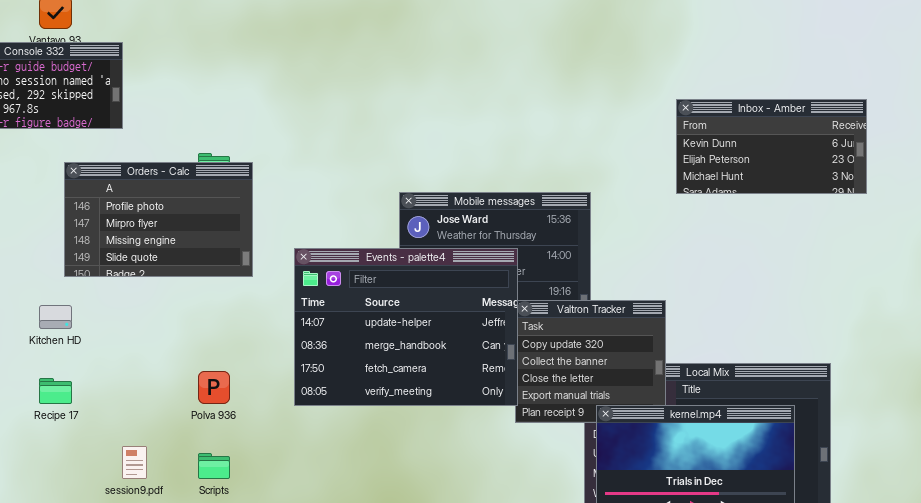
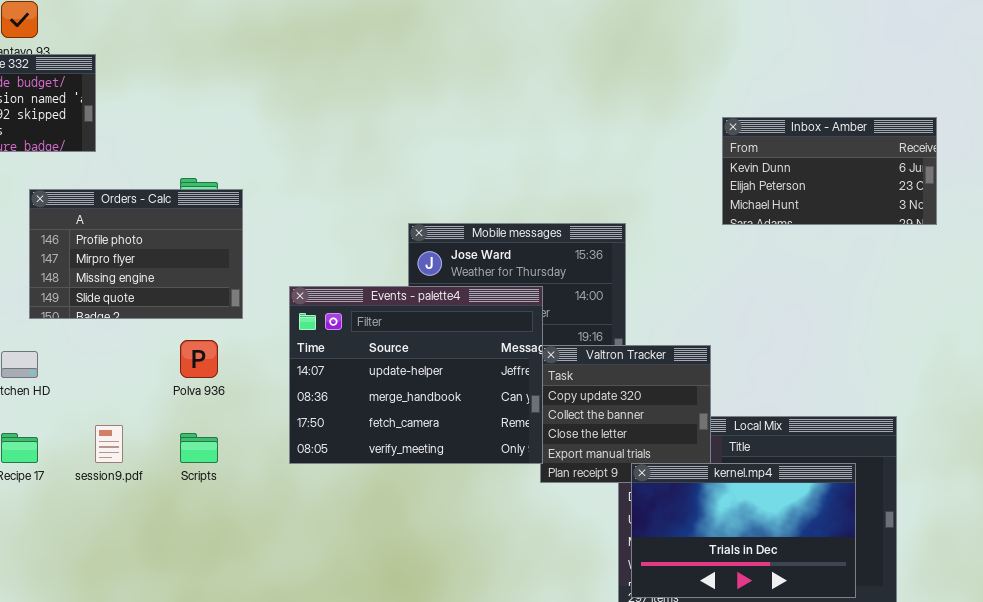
Polva 936: [198,371,230,404] -> [180,340,218,378], moved
session9.pdf: [122,446,147,479] -> [95,425,123,463], moved
Scripts: [198,453,230,479] -> [180,433,218,463], moved

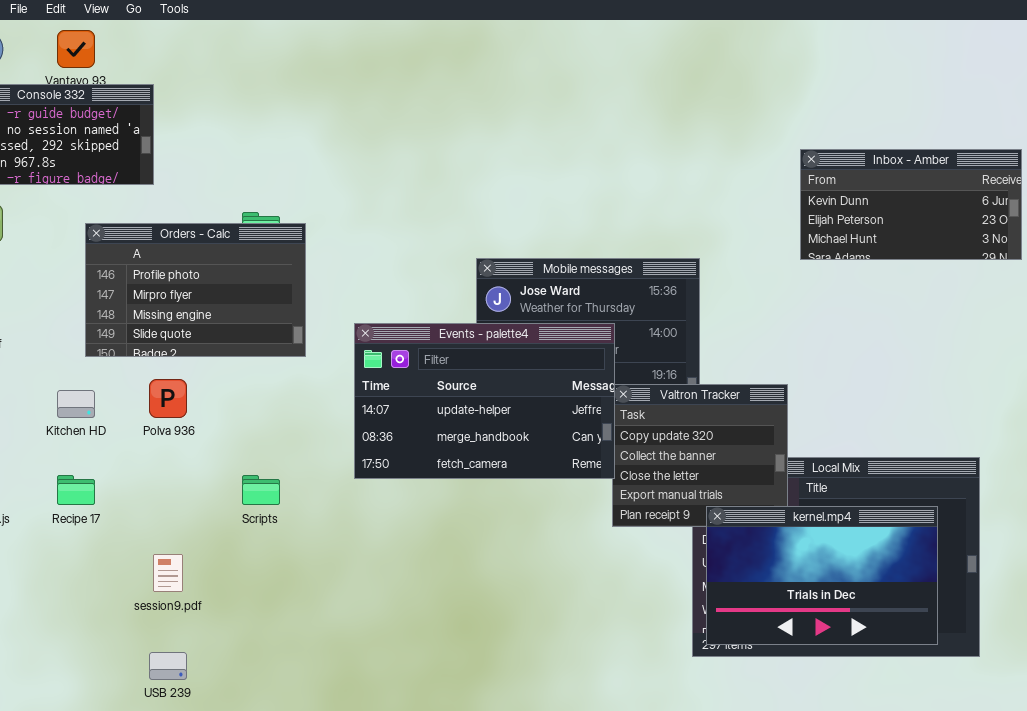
Events - palette4: [289,286,543,464] -> [354,323,615,479], resized
Polva 936: [180,340,218,378] -> [149,379,187,418], moved
session9.pdf: [95,425,123,463] -> [153,554,183,592], moved

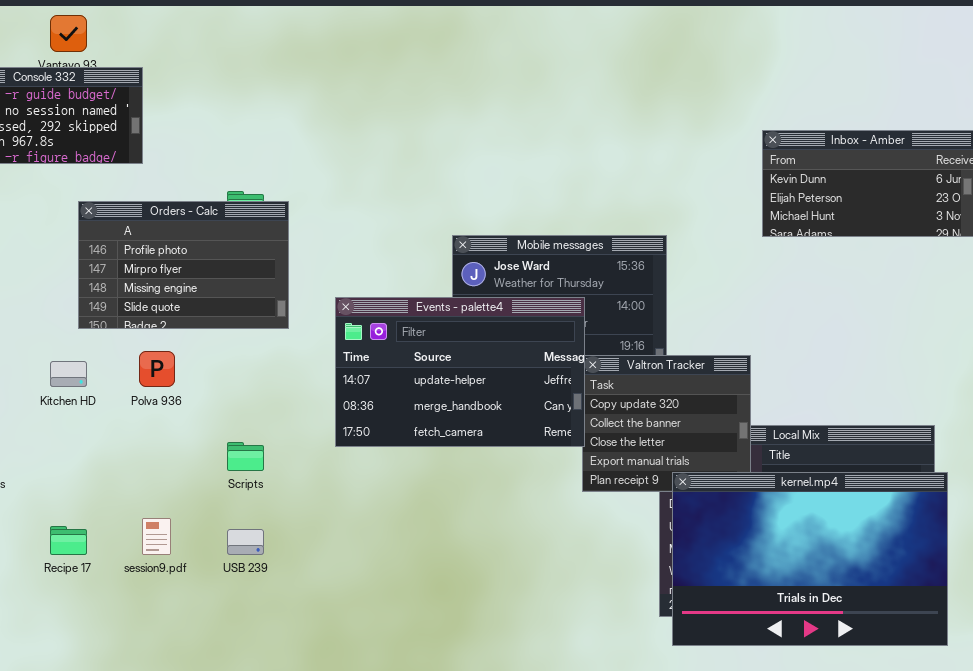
Recipe 17: [57,475,95,505] -> [50,526,87,555], moved
kernel.mp4: [706,506,938,645] -> [672,472,948,646], resized
USB 239: [149,652,187,680] -> [227,529,264,555], moved

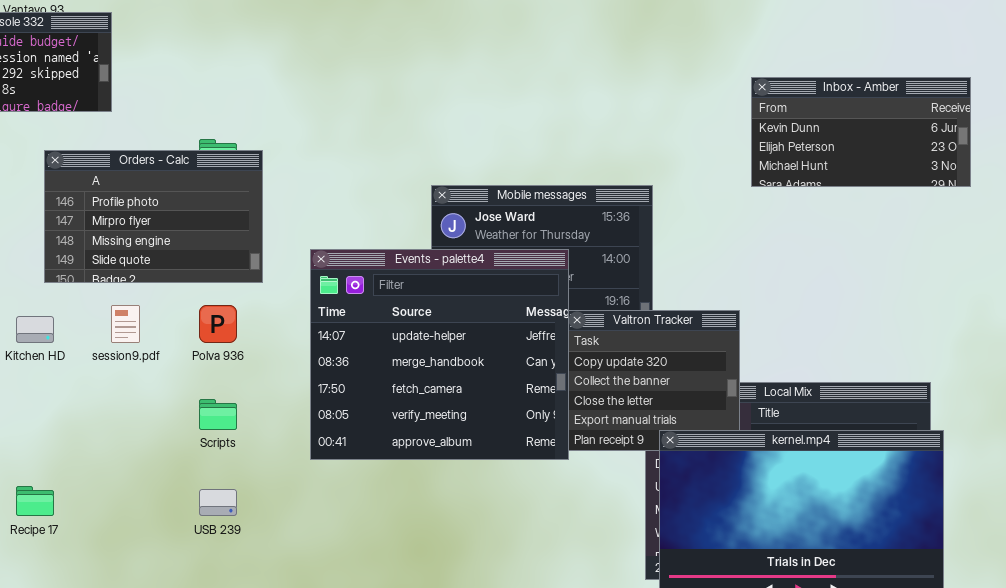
Events - palette4: [335,297,585,447] -> [310,249,569,460], resized
Polva 936: [139,351,175,387] -> [199,305,237,343], moved
session9.pdf: [142,518,171,555] -> [111,305,140,343], moved

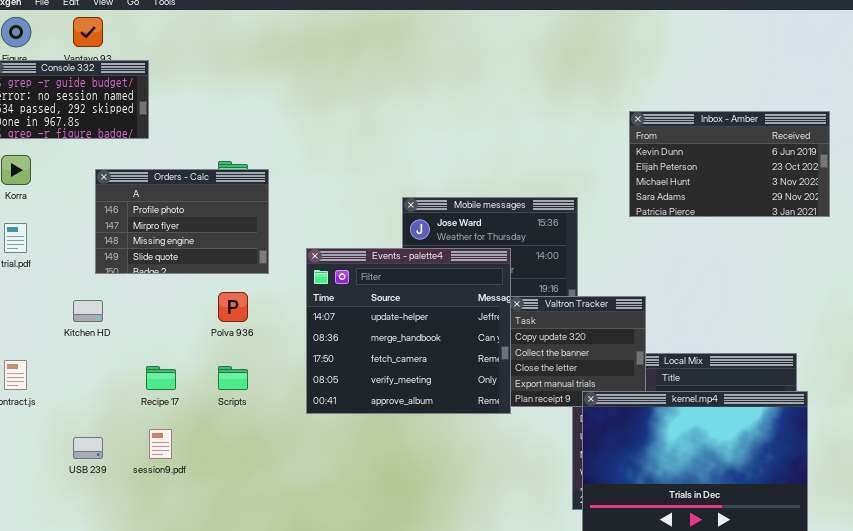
Inbox - Amber: [751,77,971,187] -> [629,111,830,217], resized
session9.pdf: [111,305,140,343] -> [149,429,172,459], moved
Recipe 17: [16,486,54,516] -> [146,366,176,390], moved
USB 239: [199,489,237,516] -> [73,437,103,459], moved

